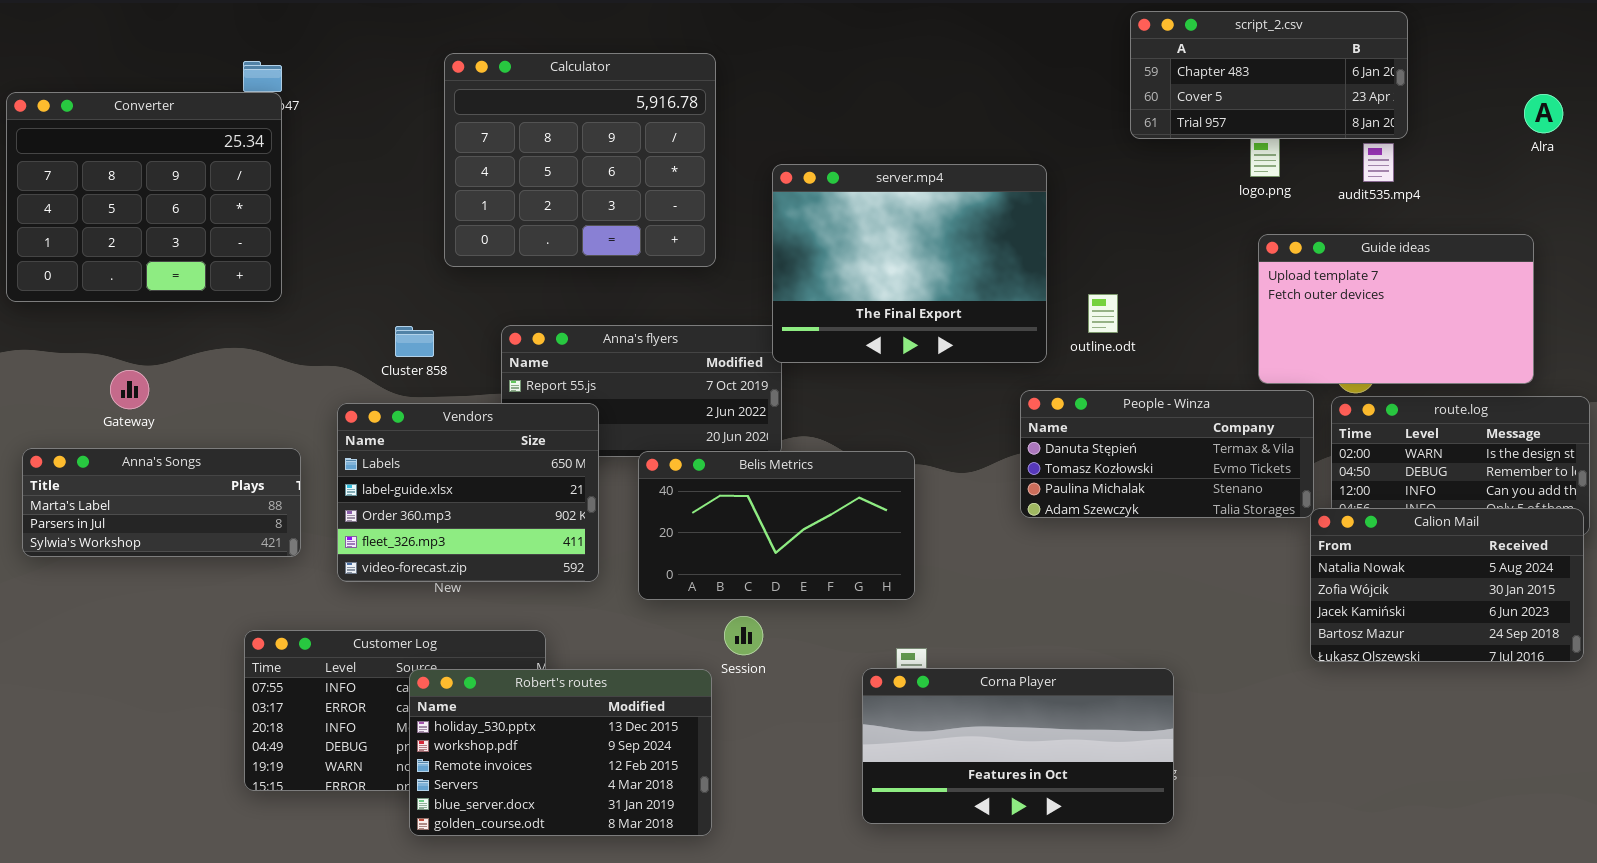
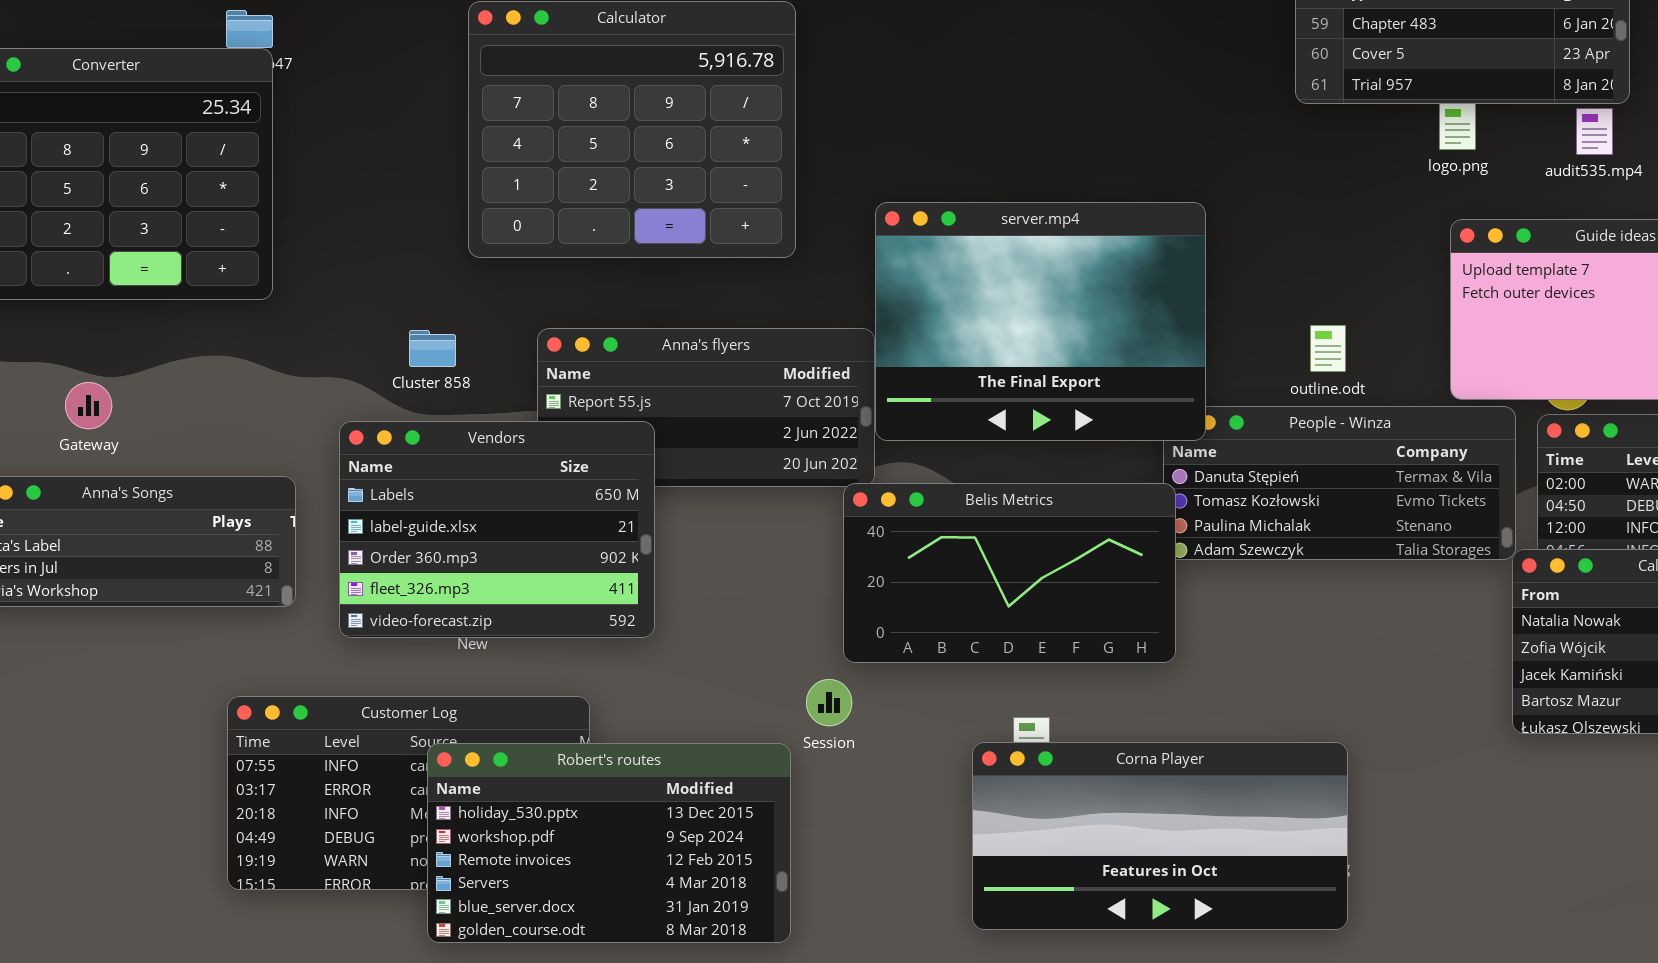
server.mp4: [772,164,1047,363] -> [875,202,1206,441], moved
outline.odt: [1088,294,1118,333] -> [1310,325,1346,372], moved
Belis Metrics: [638,451,915,600] -> [843,483,1176,663], moved

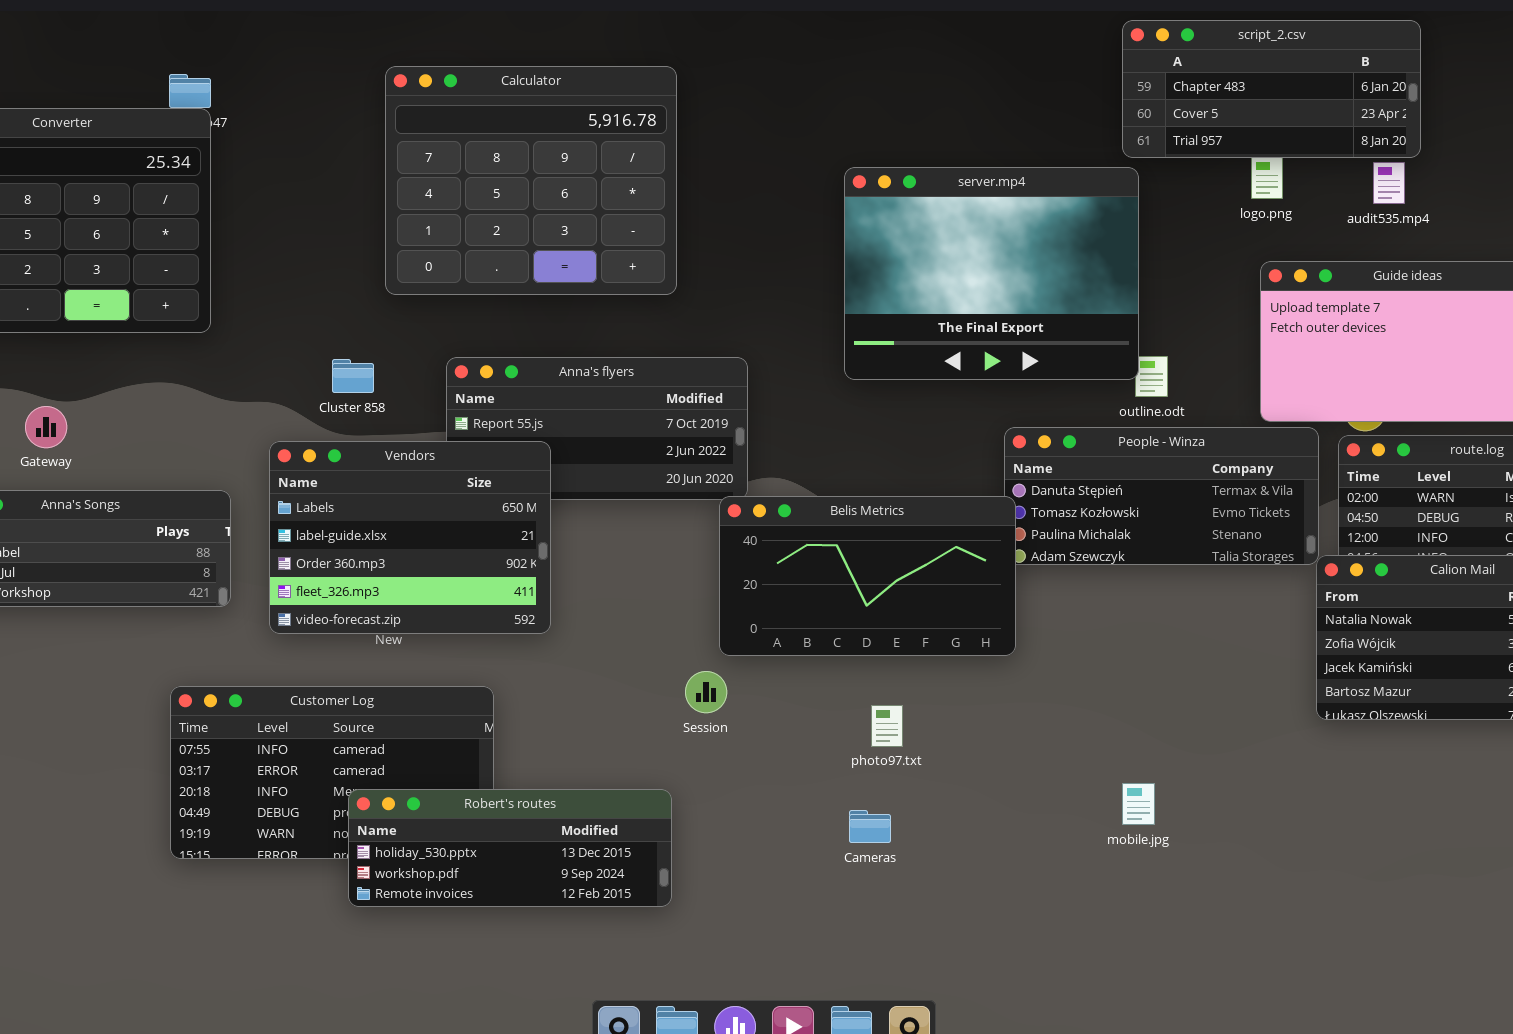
server.mp4: [875,202,1206,441] -> [844,167,1139,380], moved
Corna Player: [972,742,1348,930] -> none, closed
Robert's routes: [427,743,791,943] -> [348,789,672,907], resized

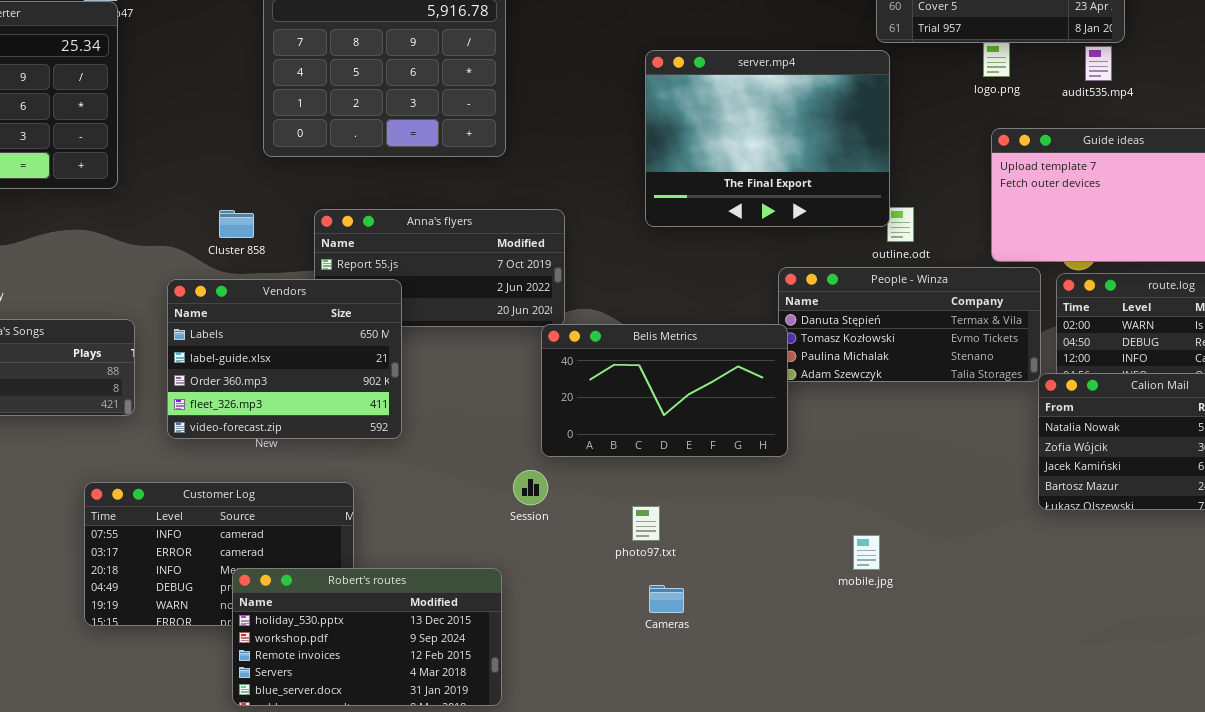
photo97.txt: [871,705,903,747] -> [632,506,660,541], moved
mobile.jpg: [1122,783,1155,825] -> [853,535,880,570], moved
Robert's routes: [348,789,672,907] -> [232,568,502,706], resized

